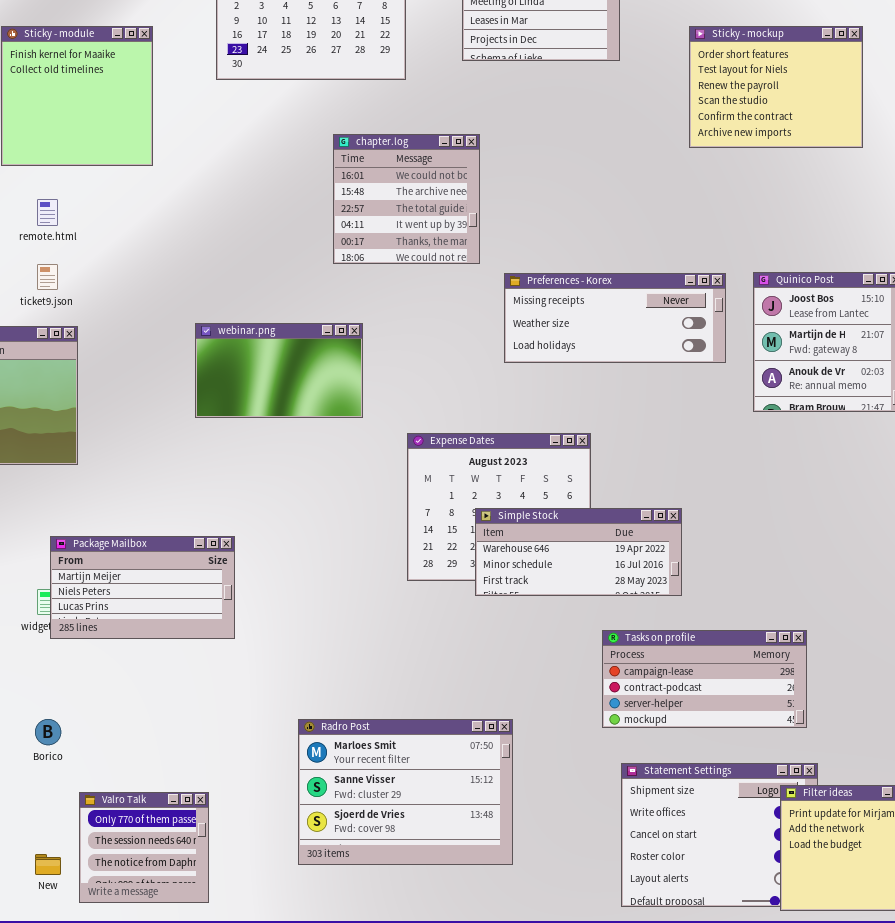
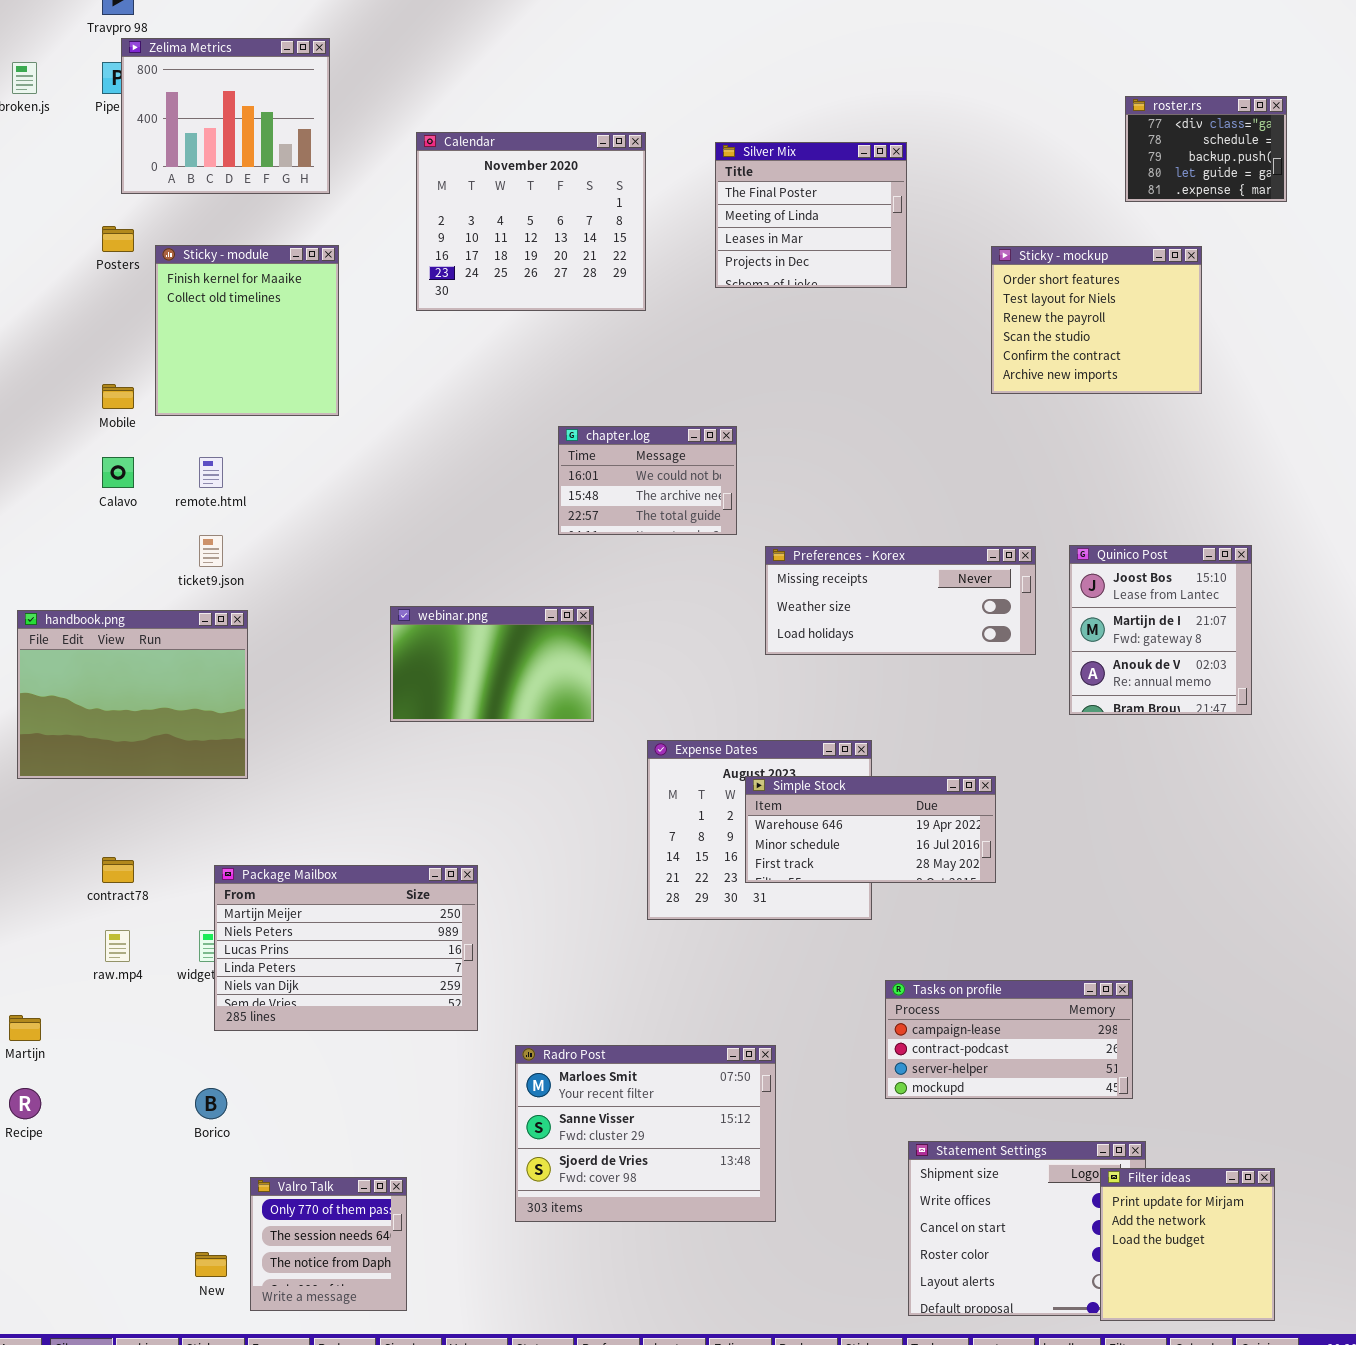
chapter.log: [333,134,480,264] -> [558,426,737,535], resized
Simple Stock: [475,508,682,596] -> [745,776,996,883], moved
Package Mailbox: [50,536,235,639] -> [214,865,478,1031], resized
Radro Post: [298,719,513,865] -> [515,1045,776,1222], moved

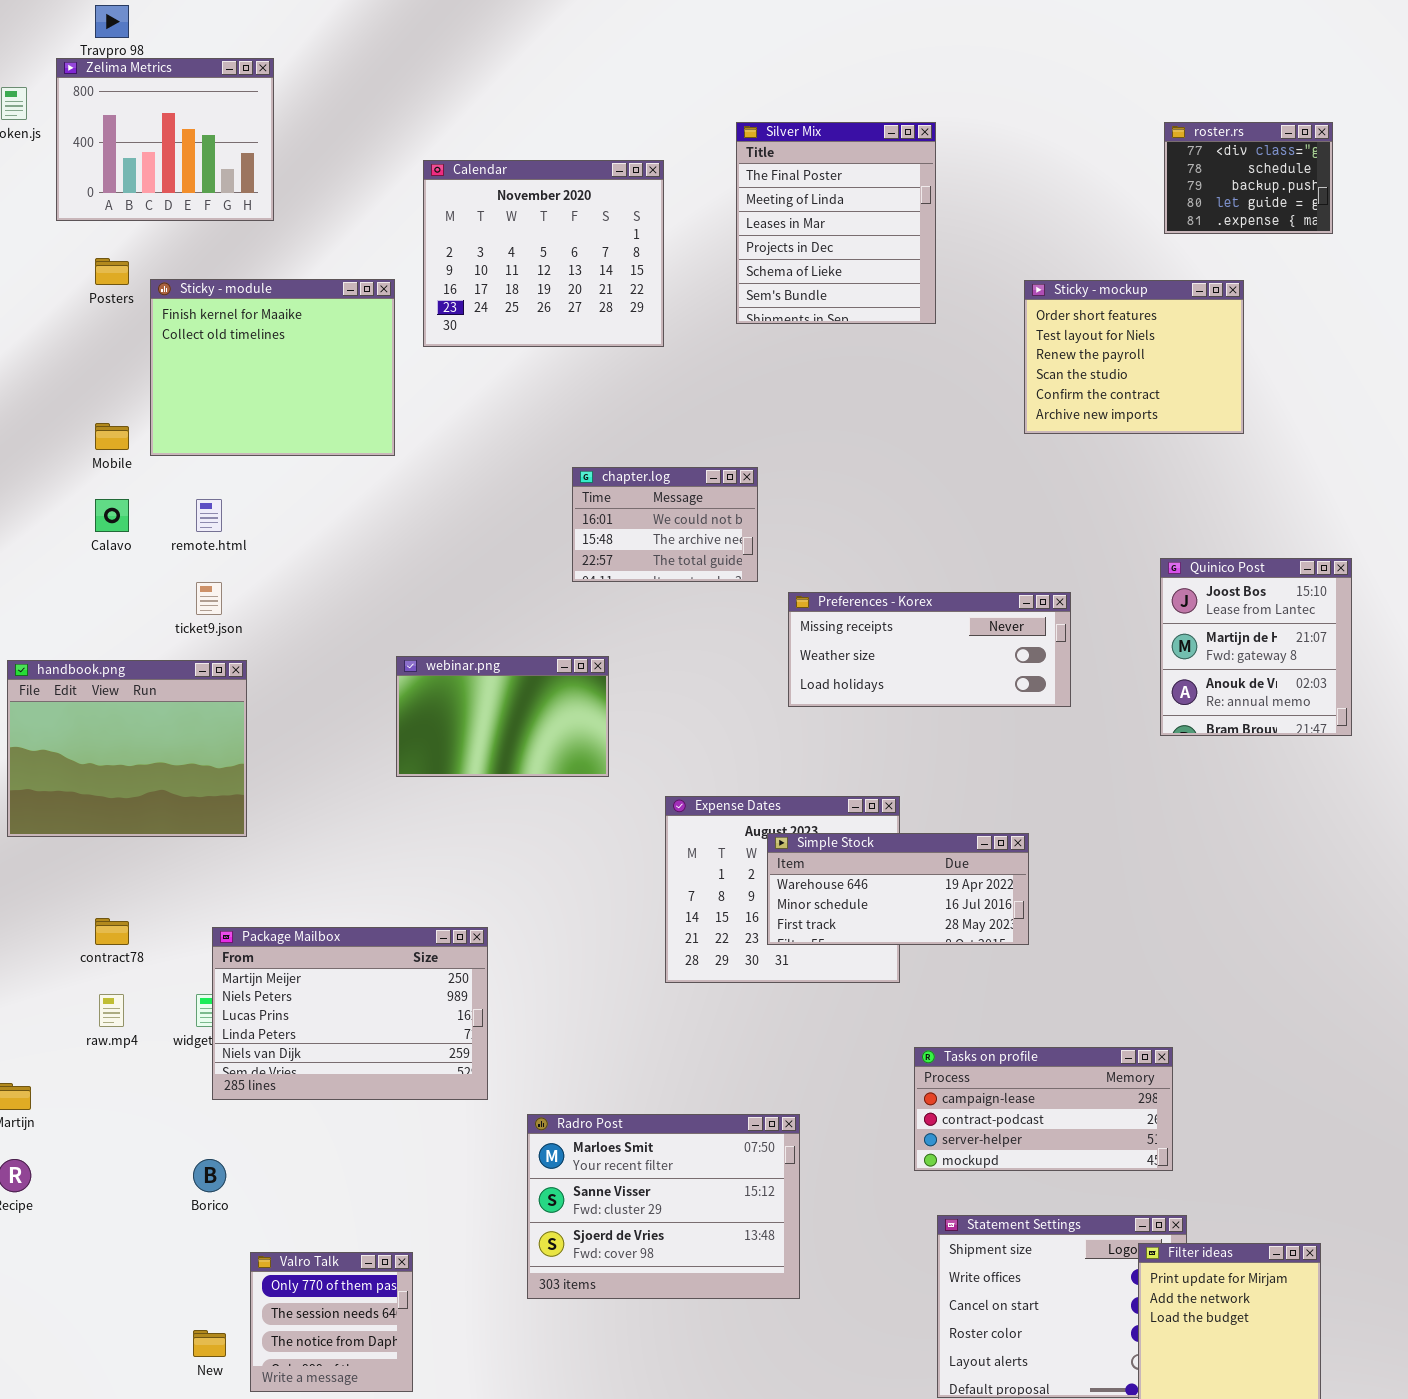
Zelima Metrics: [121,38,330,194] -> [56,58,274,221], moved
Silver Mix: [715,142,907,288] -> [736,122,936,324], resized
Sticky - module: [155,245,339,416] -> [150,279,395,456], resized
Quinico Post: [1069,545,1252,715] -> [1160,558,1352,736], moved

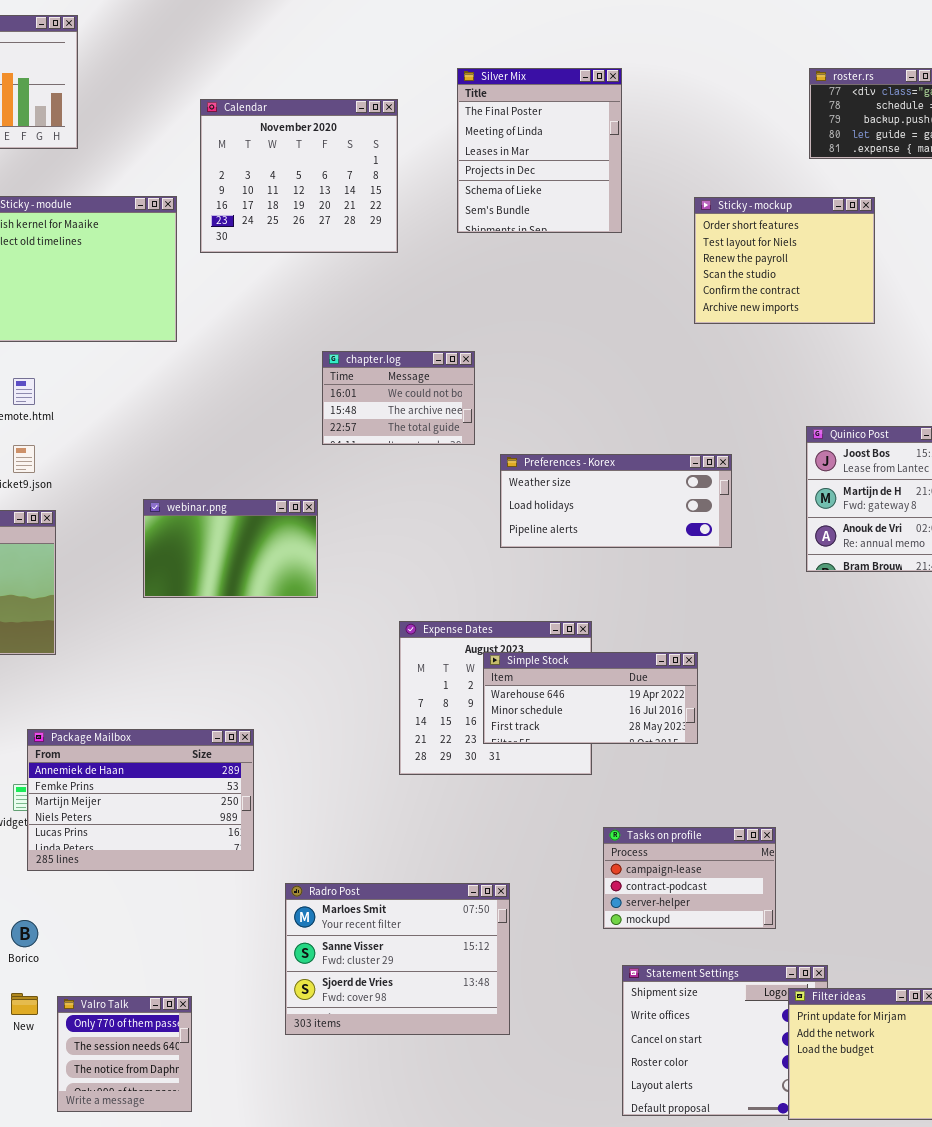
Preferences - Korex: [788,592,1071,707] -> [500,454,732,548], scrolled down 1 row
webinar.png: [396,656,609,777] -> [143,499,318,598], moved
Package Mailbox: [212,927,488,1100] -> [27,729,254,871], scrolled up 2 rows
Tasks on profile: [914,1047,1173,1171] -> [603,827,776,929], resized
New: [193,1330,226,1357] -> [11,993,38,1015], moved

